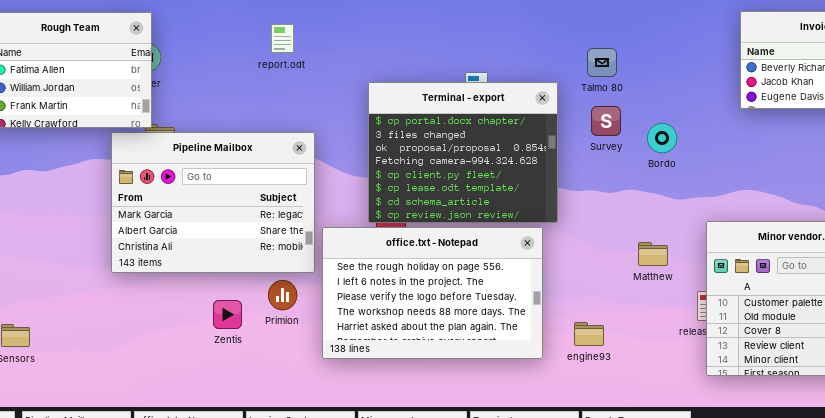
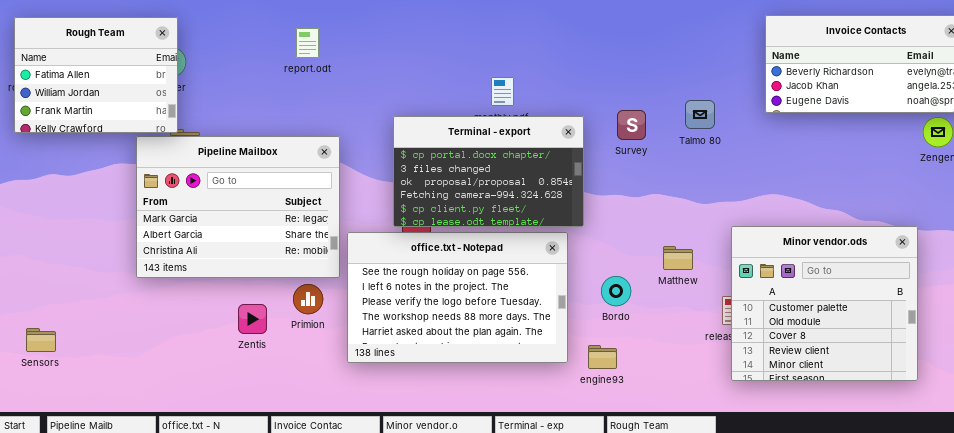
Talmo 80: [587,48,617,77] -> [685,100,715,129], moved
Terminal - export: [368,82,558,223] -> [393,116,584,227], resized
Bordo: [647,123,677,153] -> [601,276,631,306], moved
engine93: [574,322,604,346] -> [588,345,617,369], moved

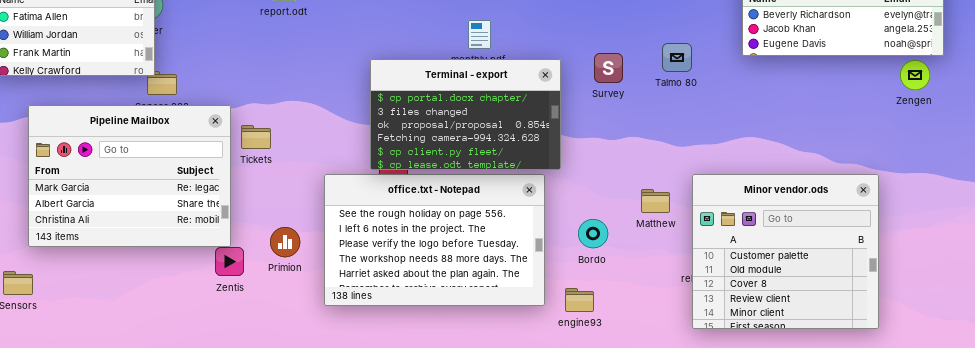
Pipeline Mailbox: [136,136,340,278] -> [28,105,231,247], moved
Minor vendor.ods: [731,226,918,381] -> [692,174,879,329], moved

